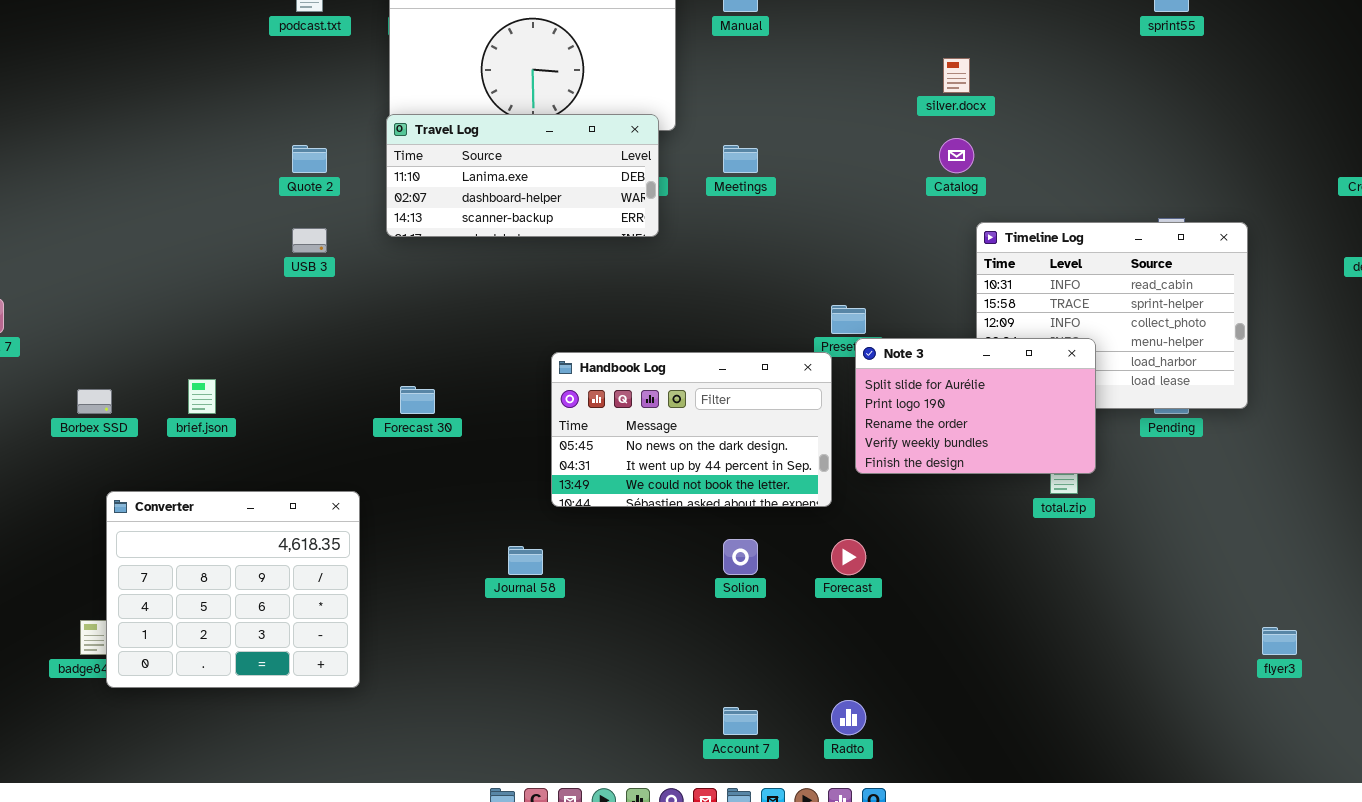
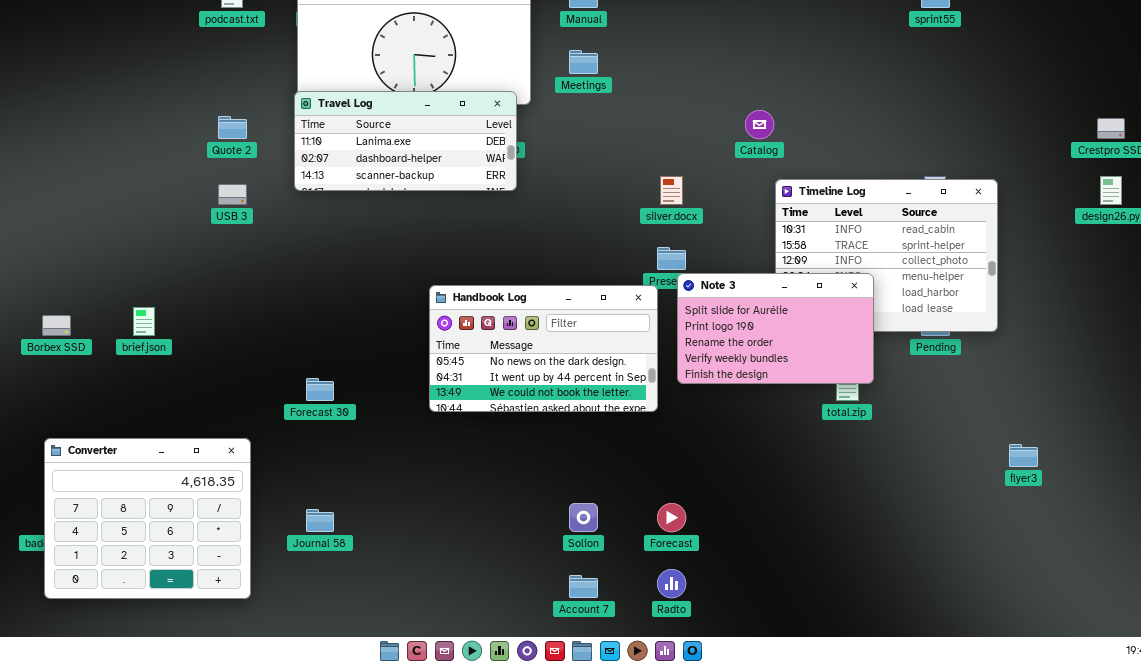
silver.docx: [943,58,970,93] -> [660,176,683,205], moved
Meetings: [723,145,758,173] -> [569,50,598,74], moved
Forecast 30: [400,386,435,414] -> [306,378,334,401], moved
Converter: [106,491,360,688] -> [44,438,251,599], moved
Solion: [723,539,758,575] -> [569,503,598,532], moved
Forecast: [831,539,866,575] -> [657,503,686,532], moved
Journal 58: [508,546,543,575] -> [306,509,334,532], moved
flyer3: [1262,627,1297,655] -> [1009,444,1038,467], moved

